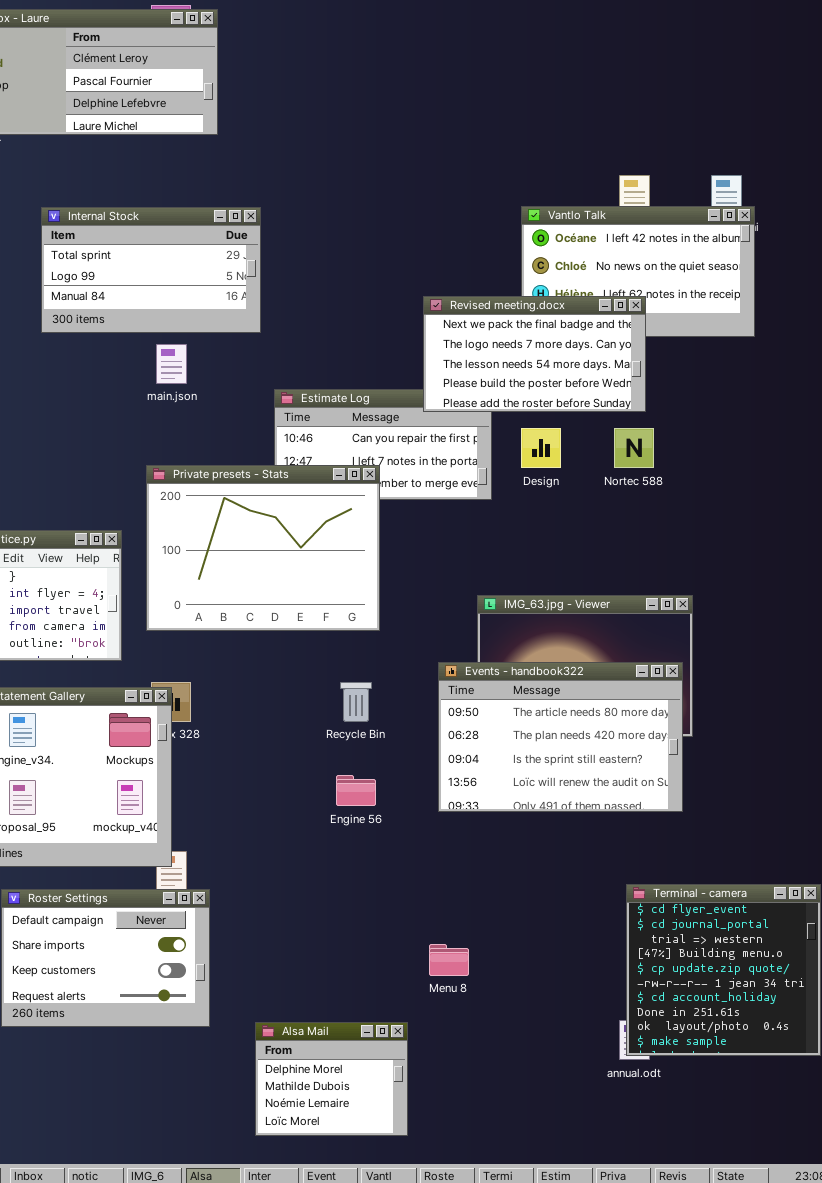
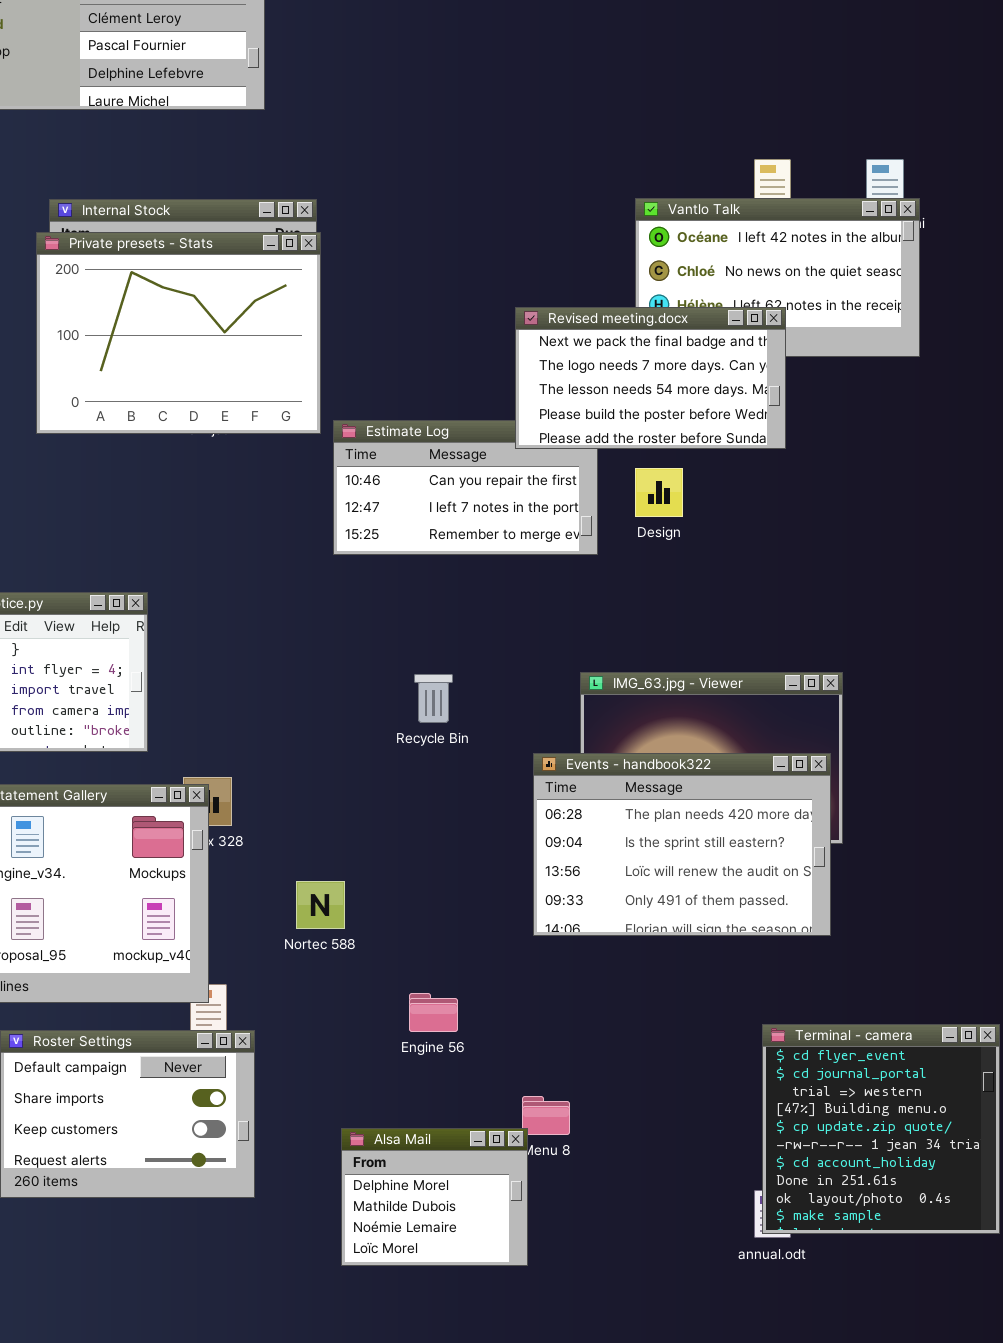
Nortec 588: [614,428,654,468] -> [296,881,345,929], moved
Private presets - Stats: [146,465,380,631] -> [36,232,321,434], moved
Events - handbook322: [438,662,683,812] -> [533,753,831,936], scrolled down 1 row
Recycle Bin: [340,682,372,722] -> [414,674,453,723], moved
Engine 56: [336,775,376,806] -> [409,993,458,1032], moved
Alsa Mail: [255,1022,408,1136] -> [341,1128,528,1266], moved

